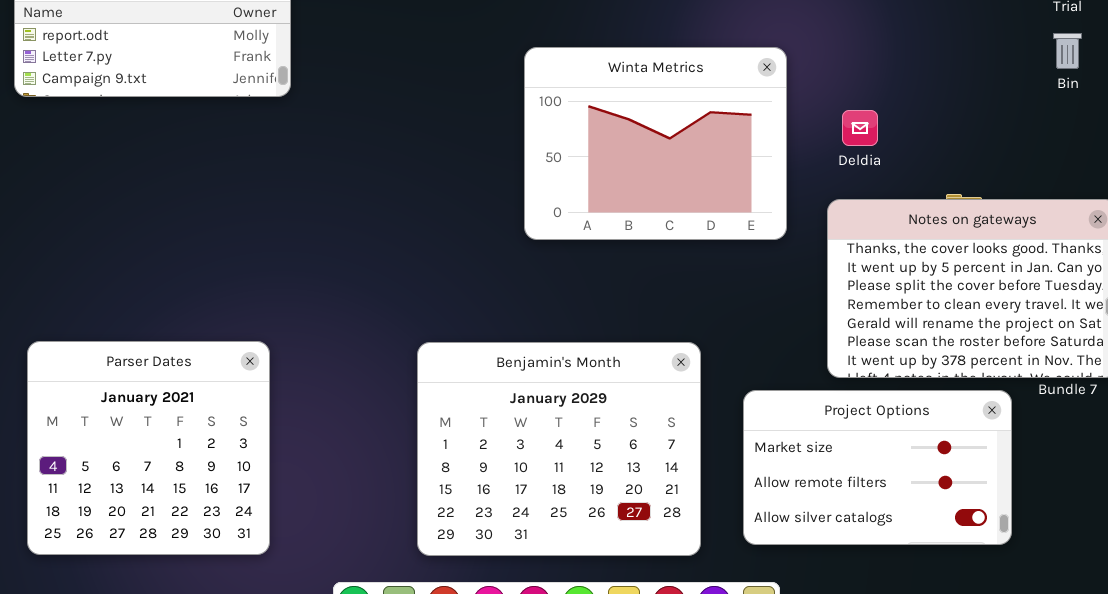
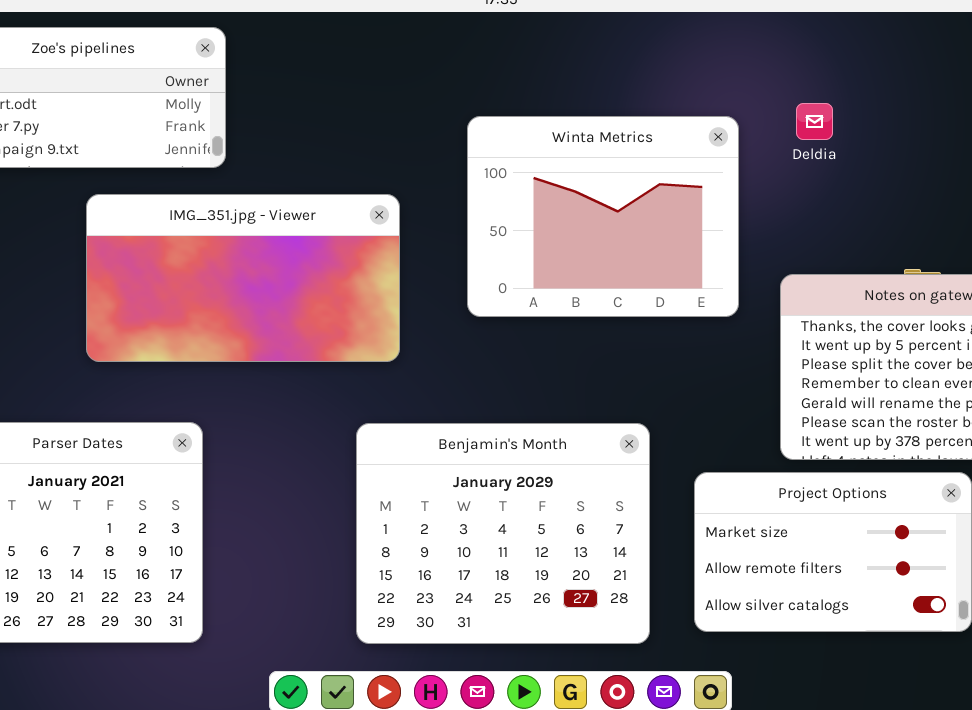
Deldia: [842,110,878,146] -> [796,103,833,140], moved
IMG_351.jpg - Viewer: none -> [86,194,400,362], opened

